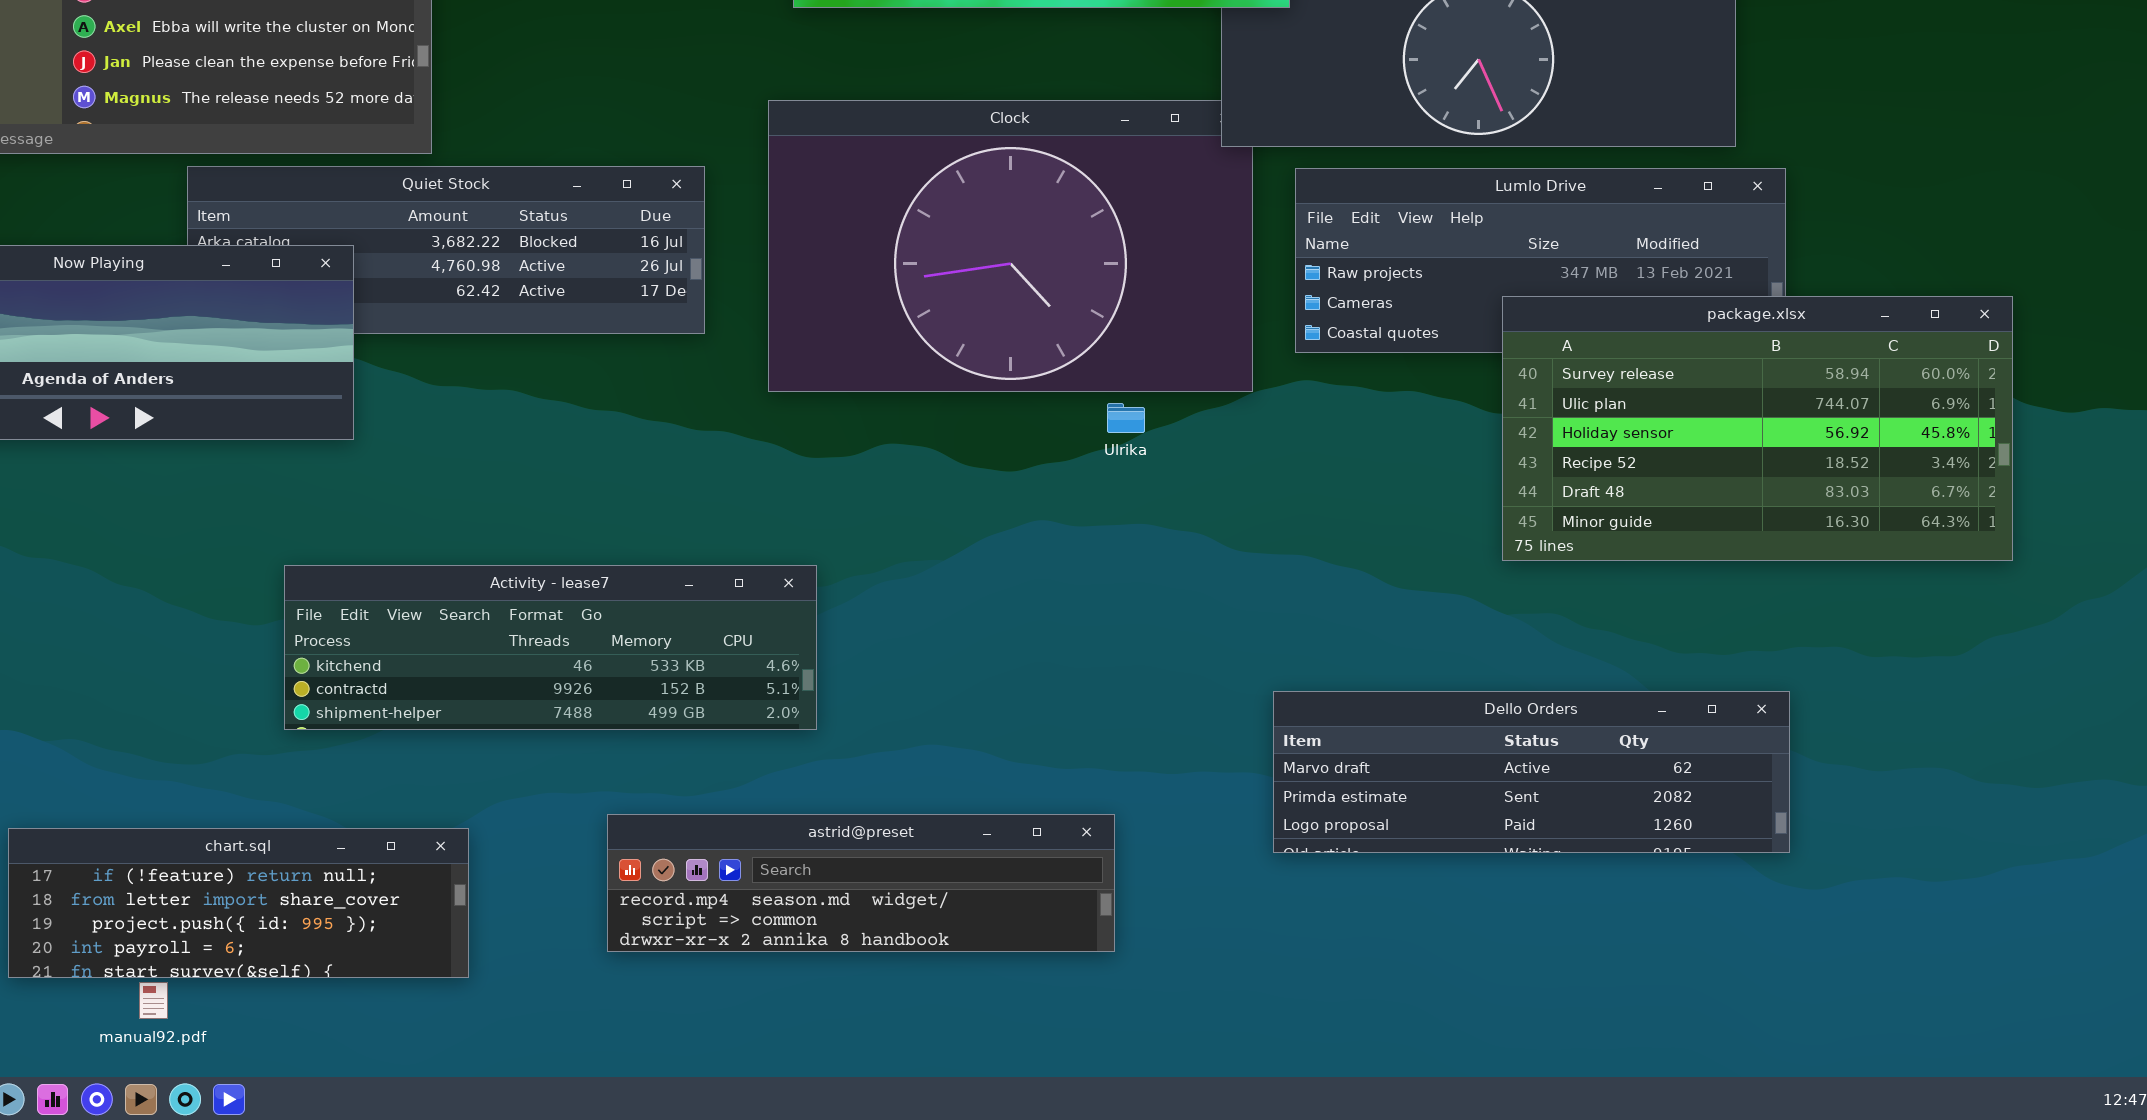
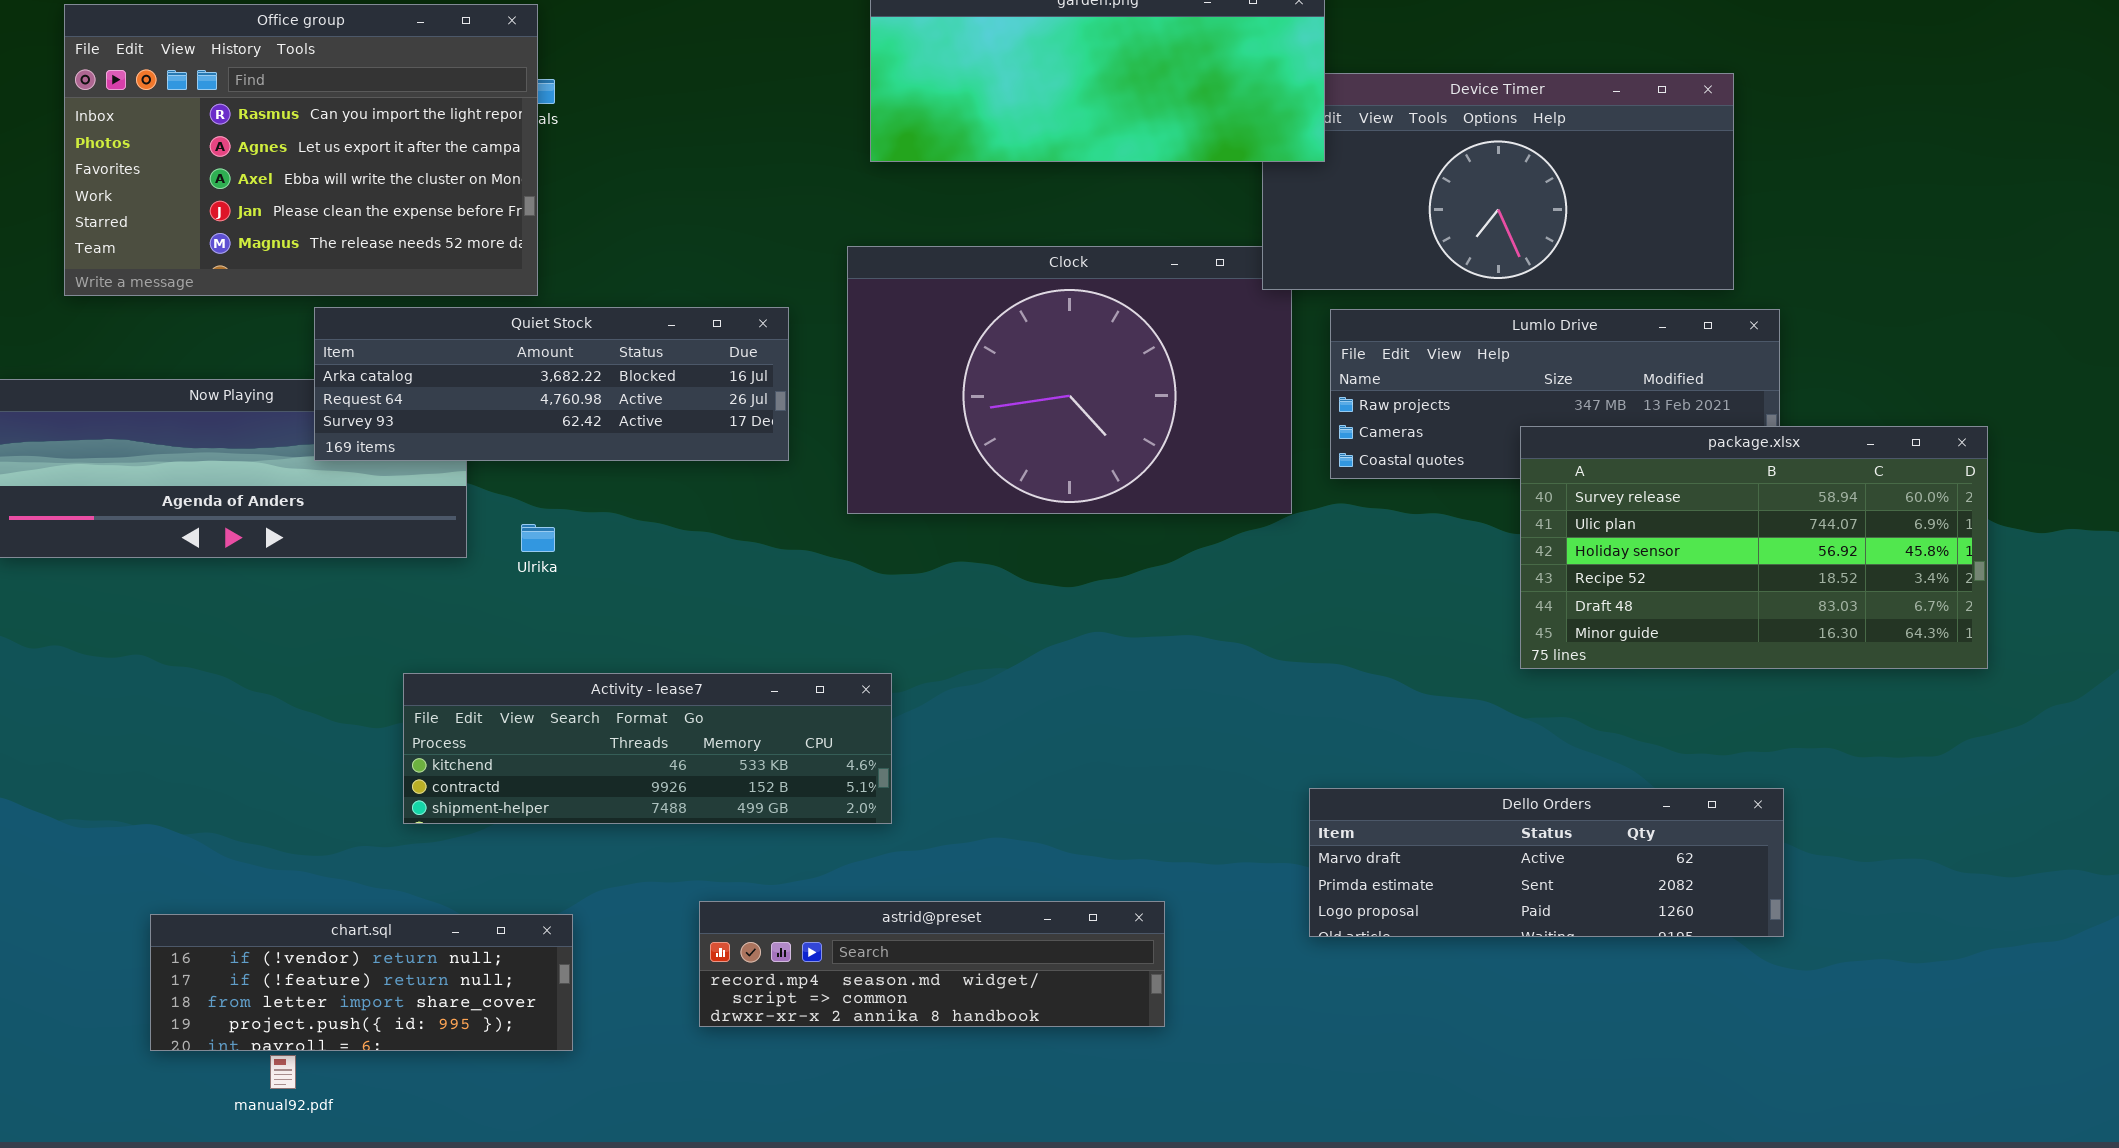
Quiet Stock: [187,166,705,334] -> [314,307,789,461], raised
Ulrika: [1107,403,1145,433] -> [521,524,555,552], moved
chart.sql: [8,828,469,978] -> [150,914,573,1051], scrolled up 1 row

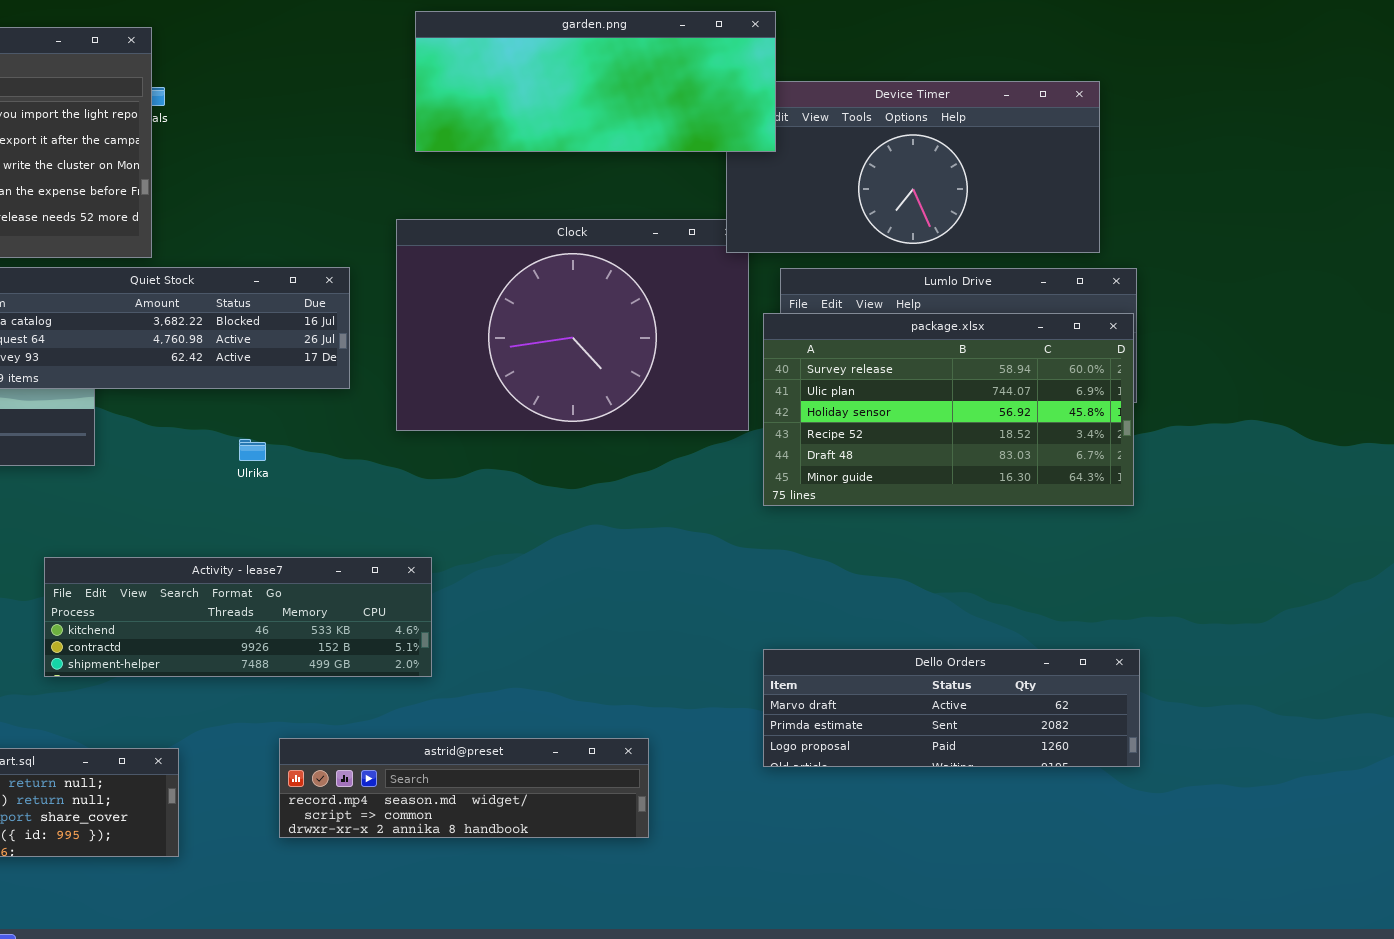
package.xlsx: [1520,426,1988,669] -> [763,313,1134,506], moved
Ulrika: [521,524,555,552] -> [239,439,266,461], moved

